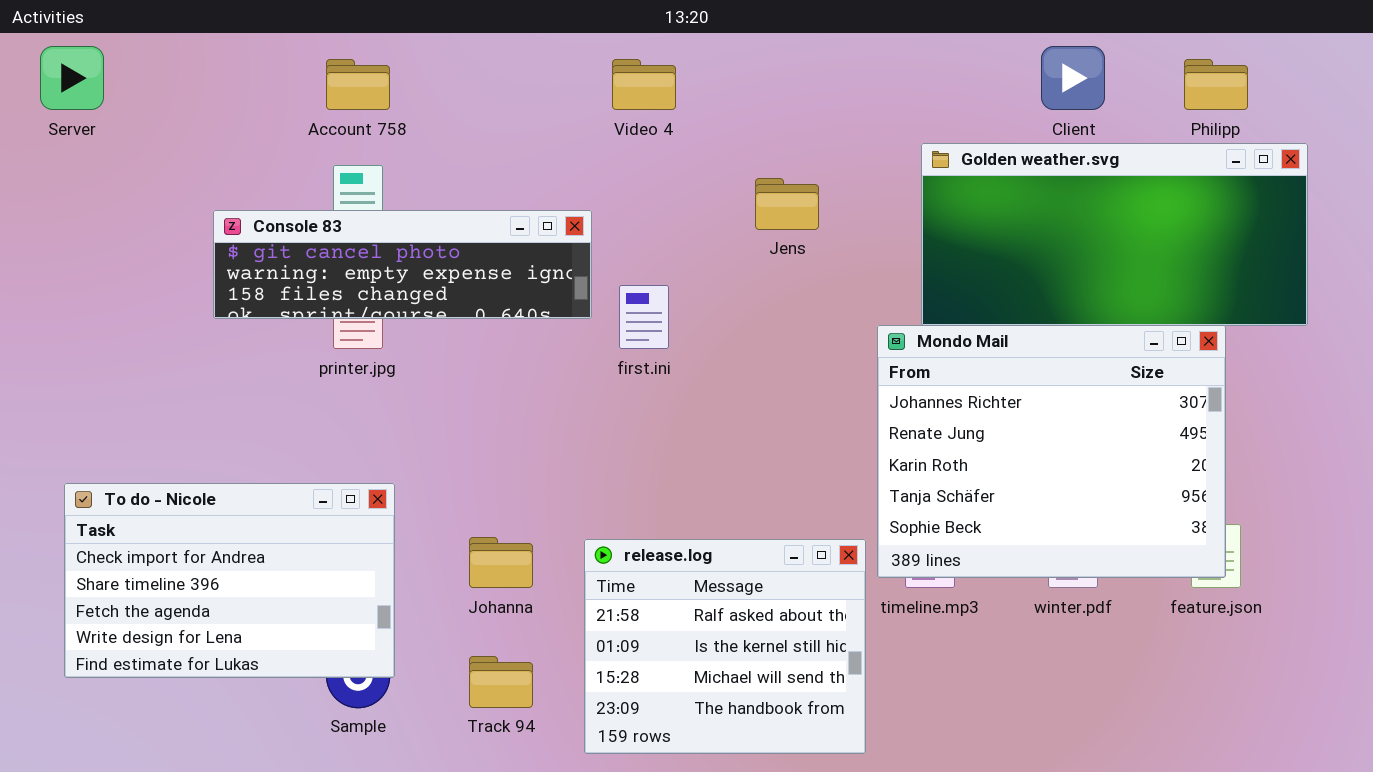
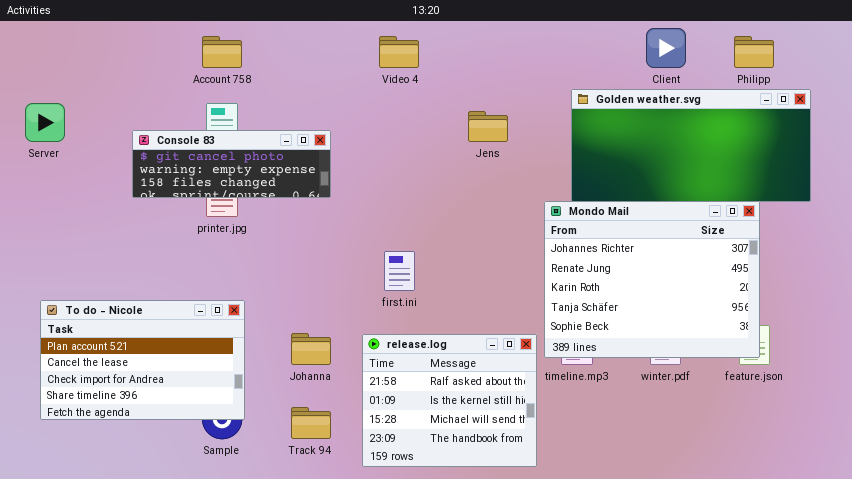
Server: [40,46,104,110] -> [25,103,65,142], moved
Console 83: [213,210,592,319] -> [132,130,331,198], resized
first.ini: [619,285,669,349] -> [384,251,415,291], moved
To do - Nicole: [64,483,395,678] -> [40,300,245,420], scrolled up 2 rows

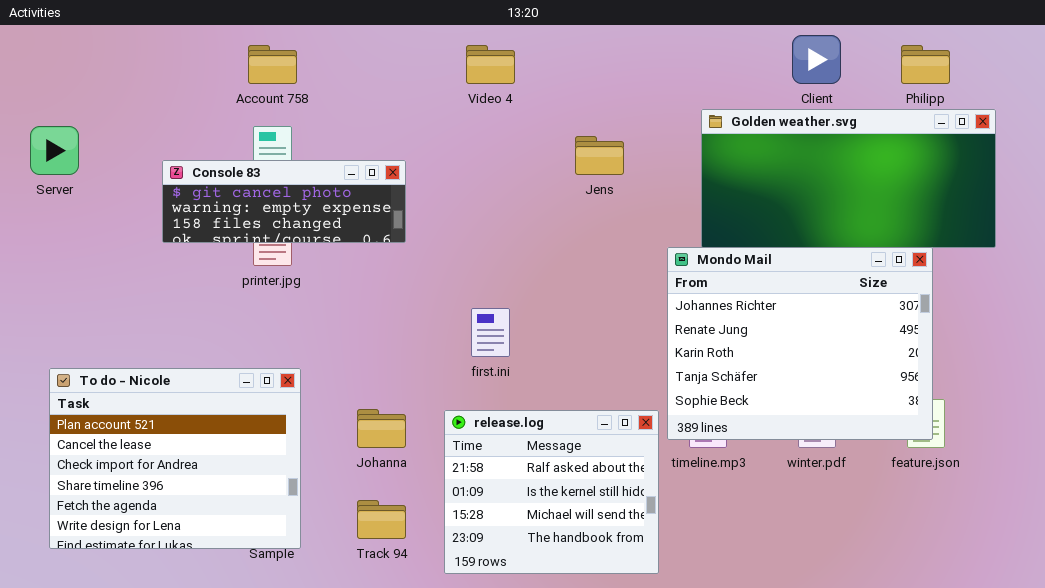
To do - Nicole: [40,300,245,420] -> [49,368,301,549], resized

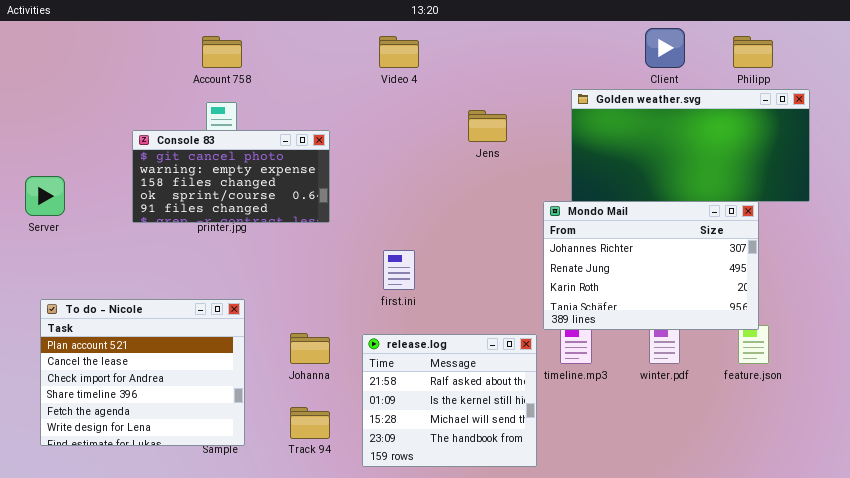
Server: [30,126,79,175] -> [25,176,65,216], moved
Console 83: [162,160,406,243] -> [132,130,330,223], resized
Mondo Mail: [667,247,933,440] -> [543,201,759,330], resized

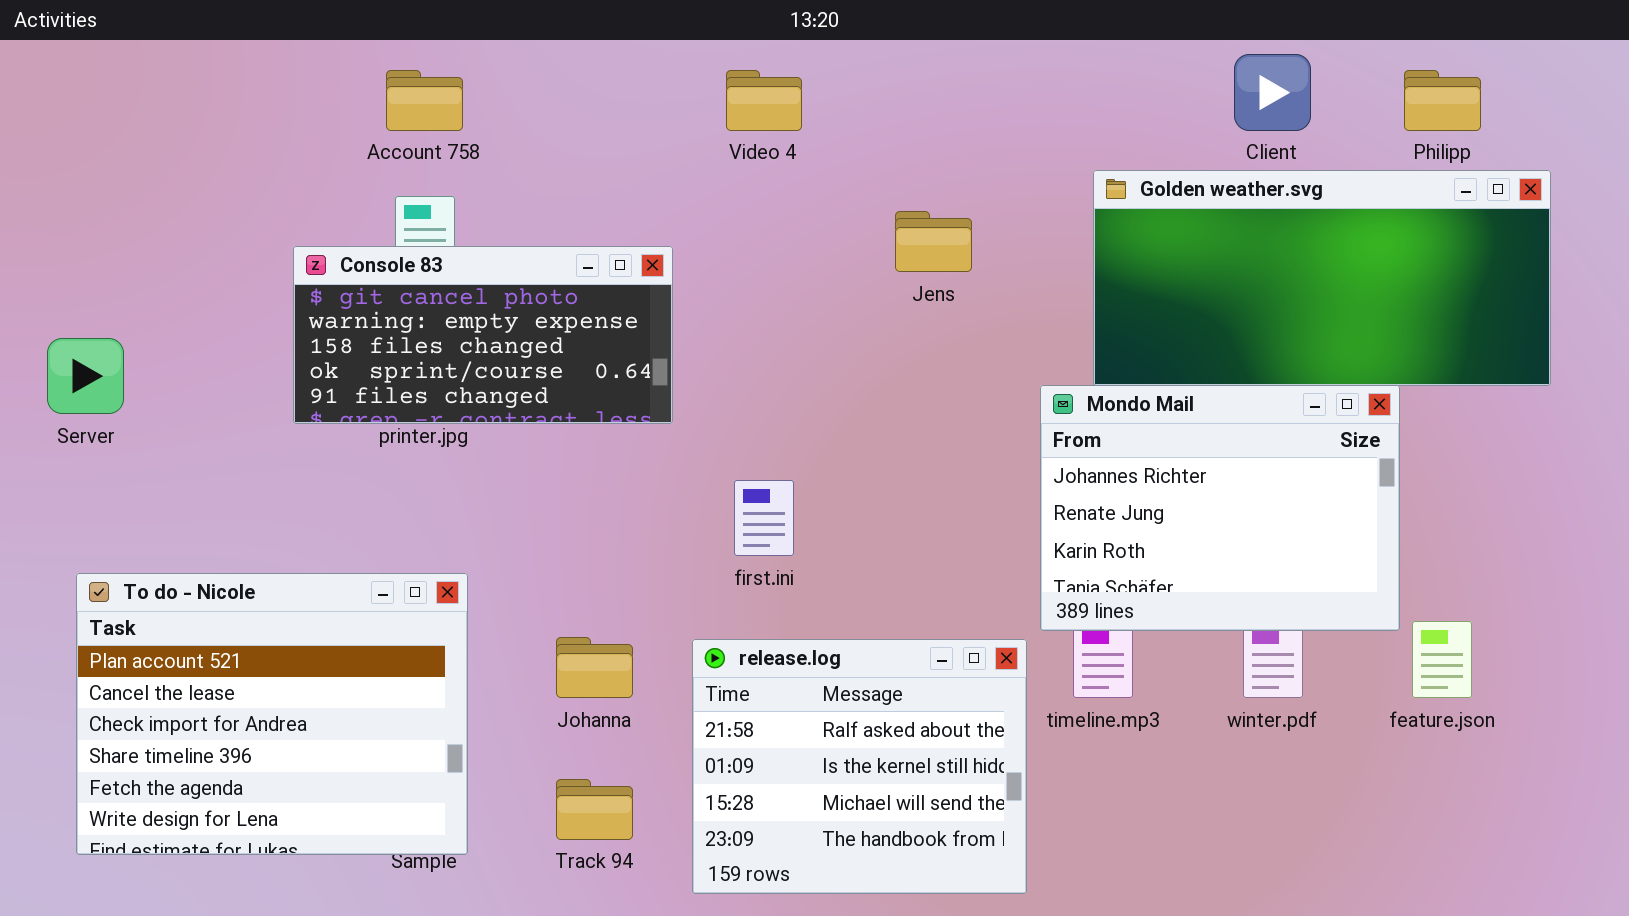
Console 83: [132,130,330,223] -> [293,246,673,424], moved
Mondo Mail: [543,201,759,330] -> [1040,385,1400,631], resized

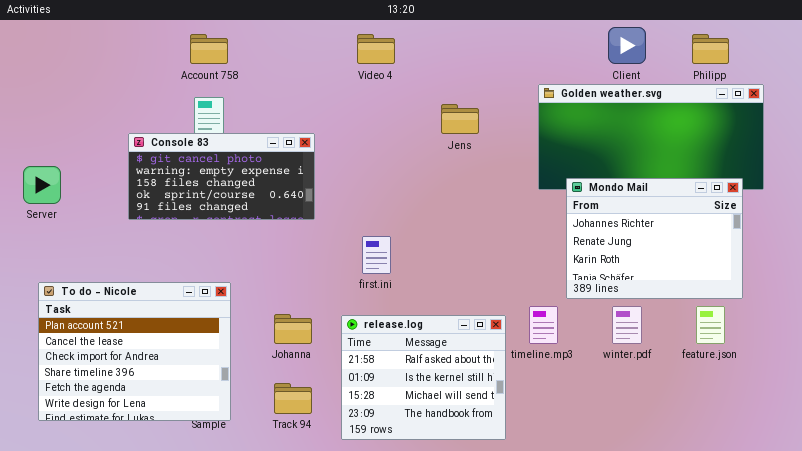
Console 83: [293,246,673,424] -> [128,133,315,220], moved
Mondo Mail: [1040,385,1400,631] -> [566,178,743,299], moved

